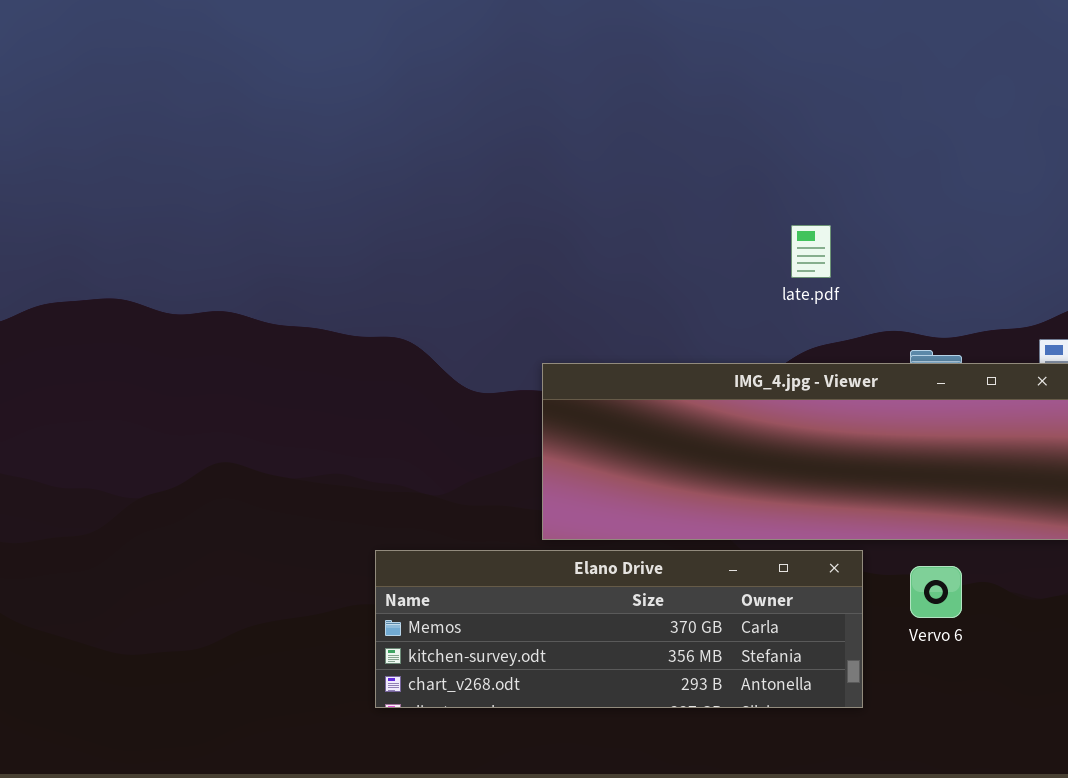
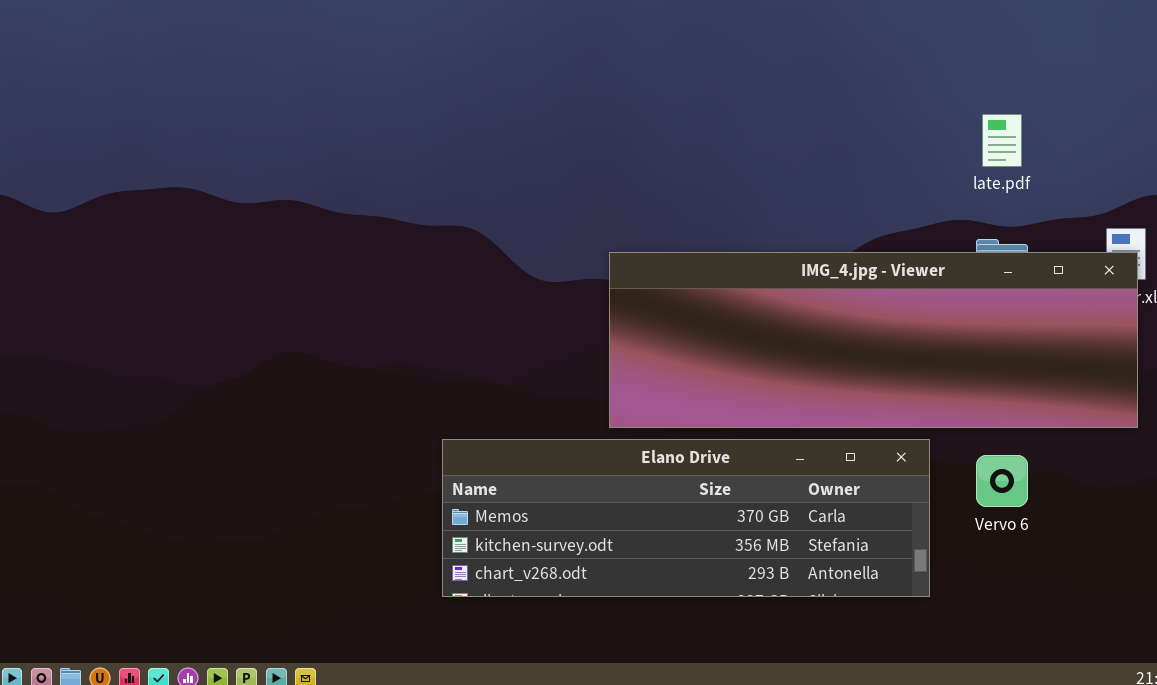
late.pdf: [791,225,831,278] -> [982,114,1022,167], moved

